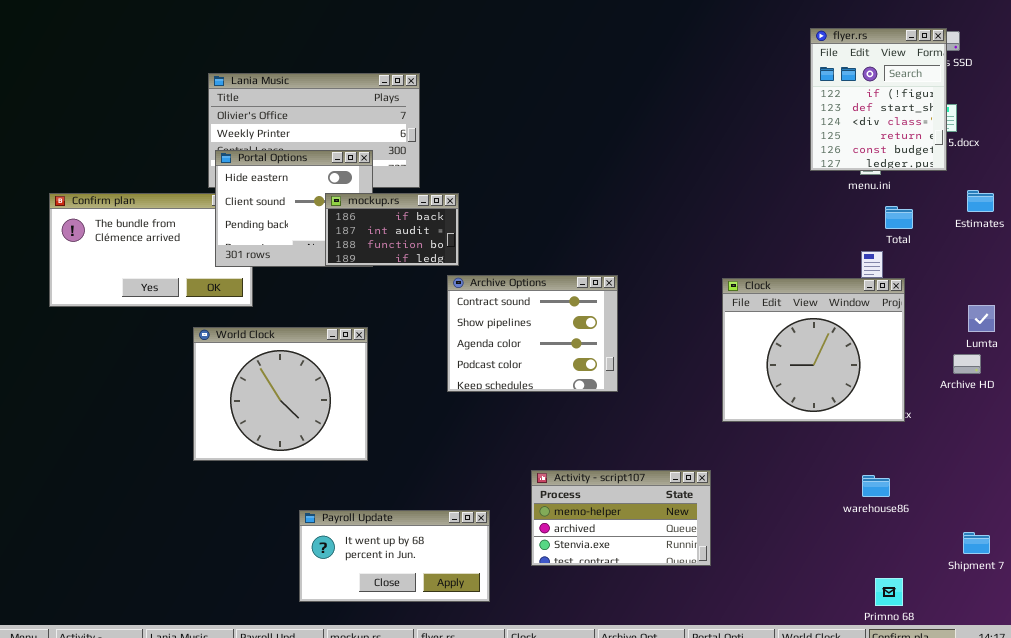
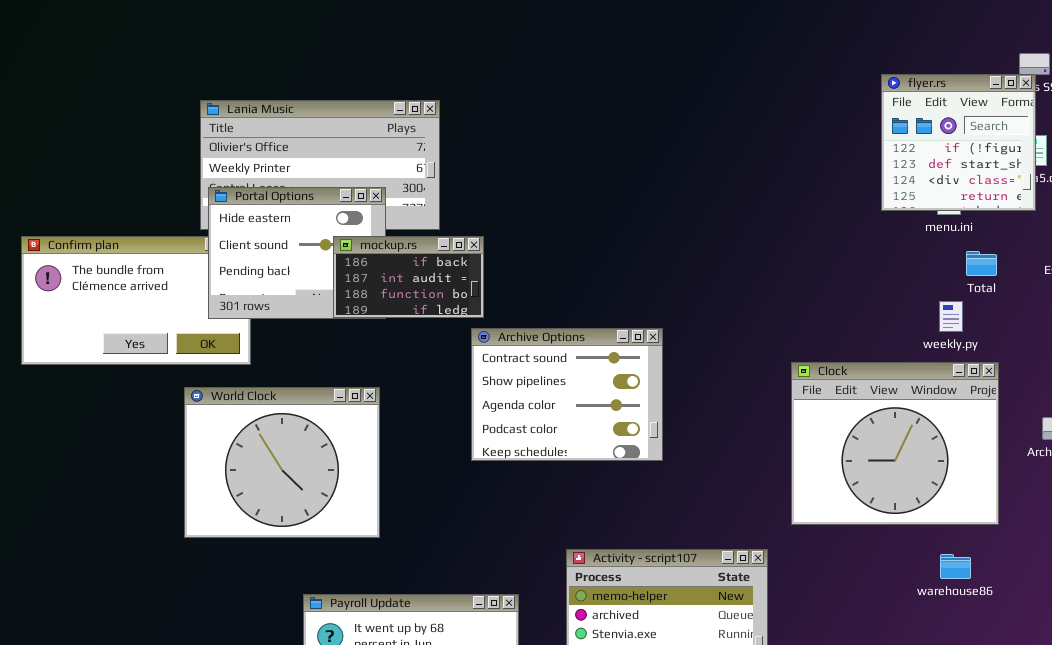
flyer.rs: [810,28,947,171] -> [881,74,1036,211], resized
Clock: [722,278,905,422] -> [791,362,999,525], moved

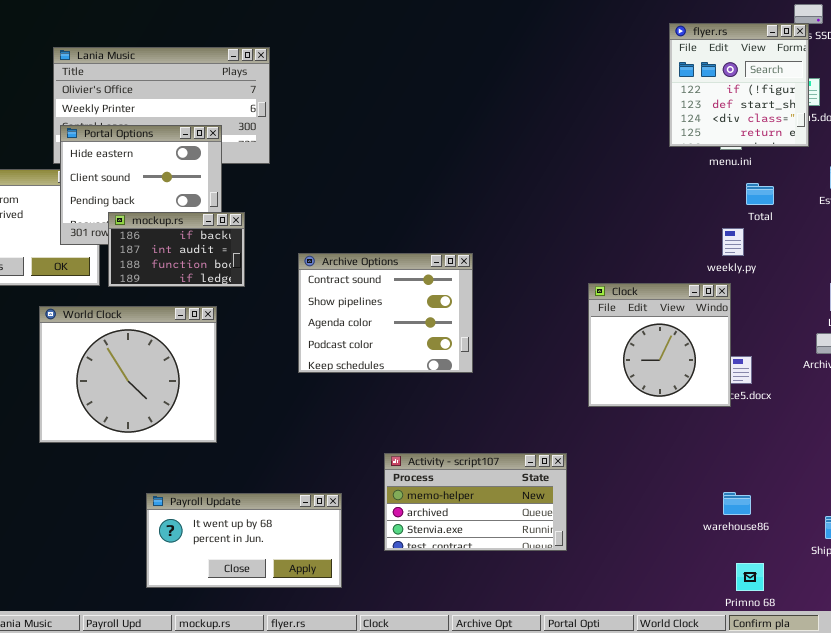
mockup.rs: [333,236,484,318] -> [108,212,245,287], moved
Clock: [791,362,999,525] -> [588,283,731,407], resized
warehouse86: [940,554,971,579] -> [723,492,751,515], moved

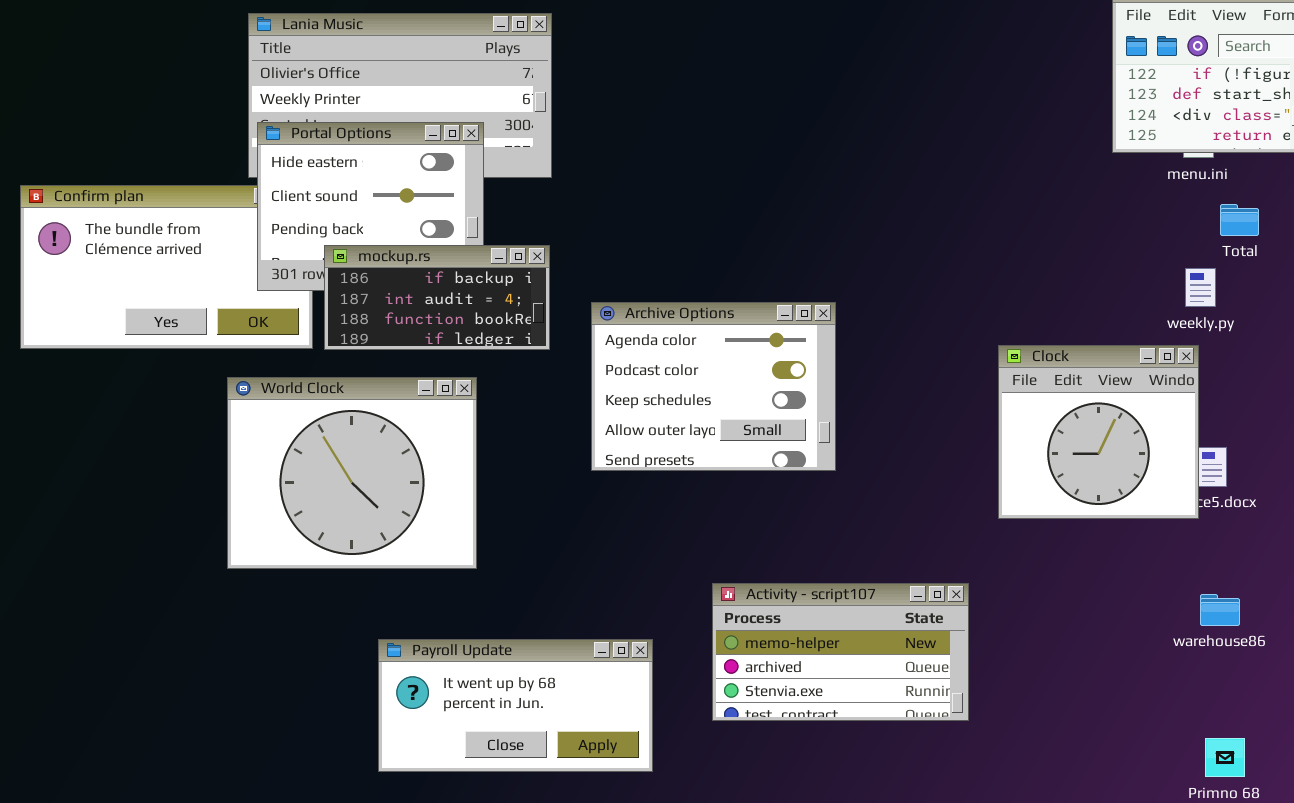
mockup.rs: [108,212,245,287] -> [324,245,550,350], resized
Archive Options: [298,253,473,373] -> [591,302,836,471], scrolled down 2 rows
warehouse86: [723,492,751,515] -> [1200,594,1240,626], moved

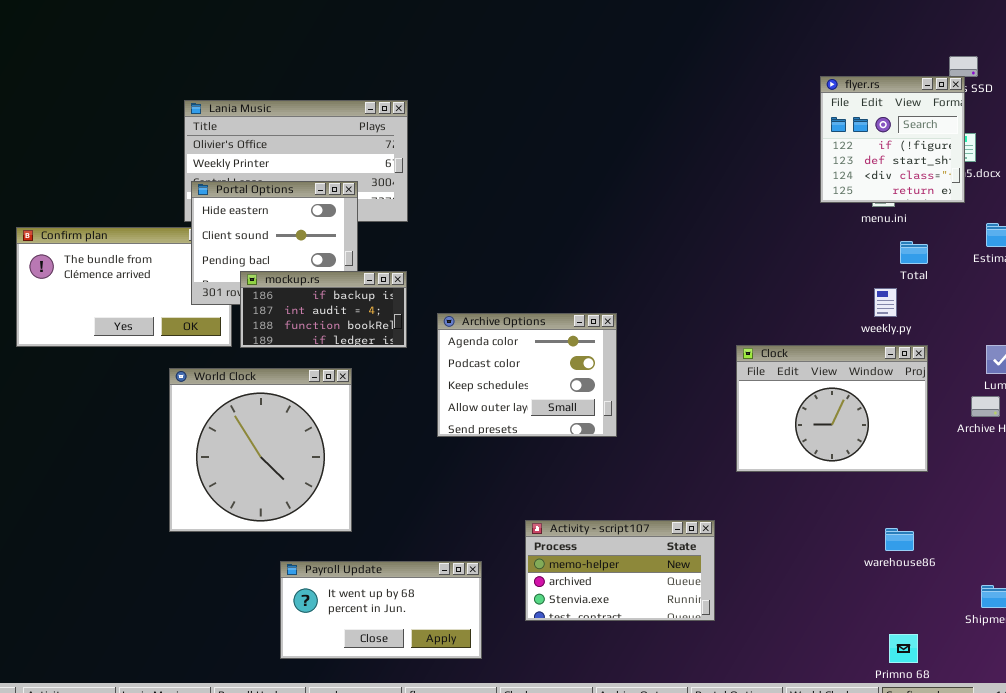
Clock: [998,345,1199,519] -> [736,345,928,472], resized
World Clock: [227,377,477,569] -> [169,368,352,532], resized

